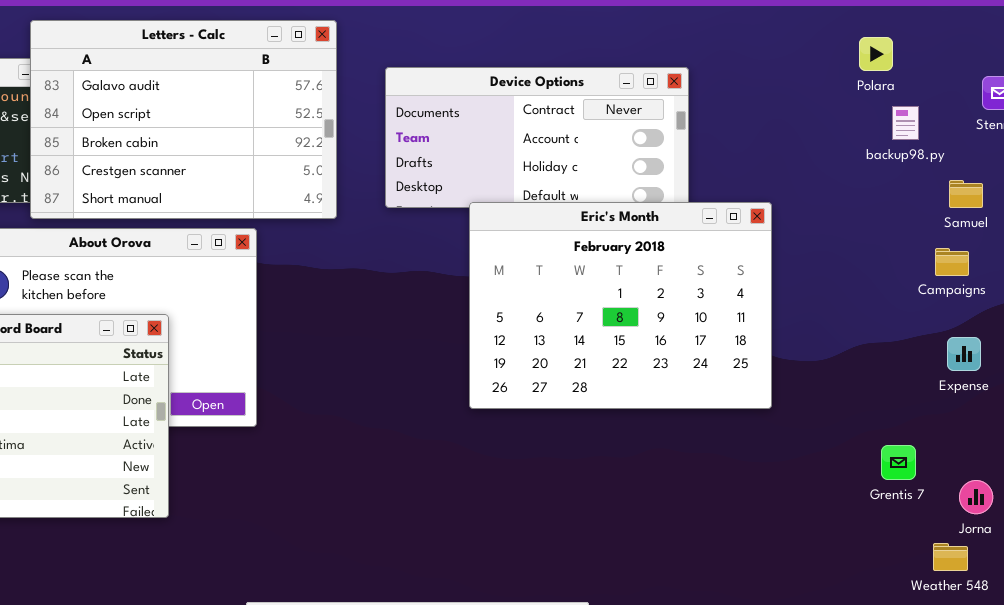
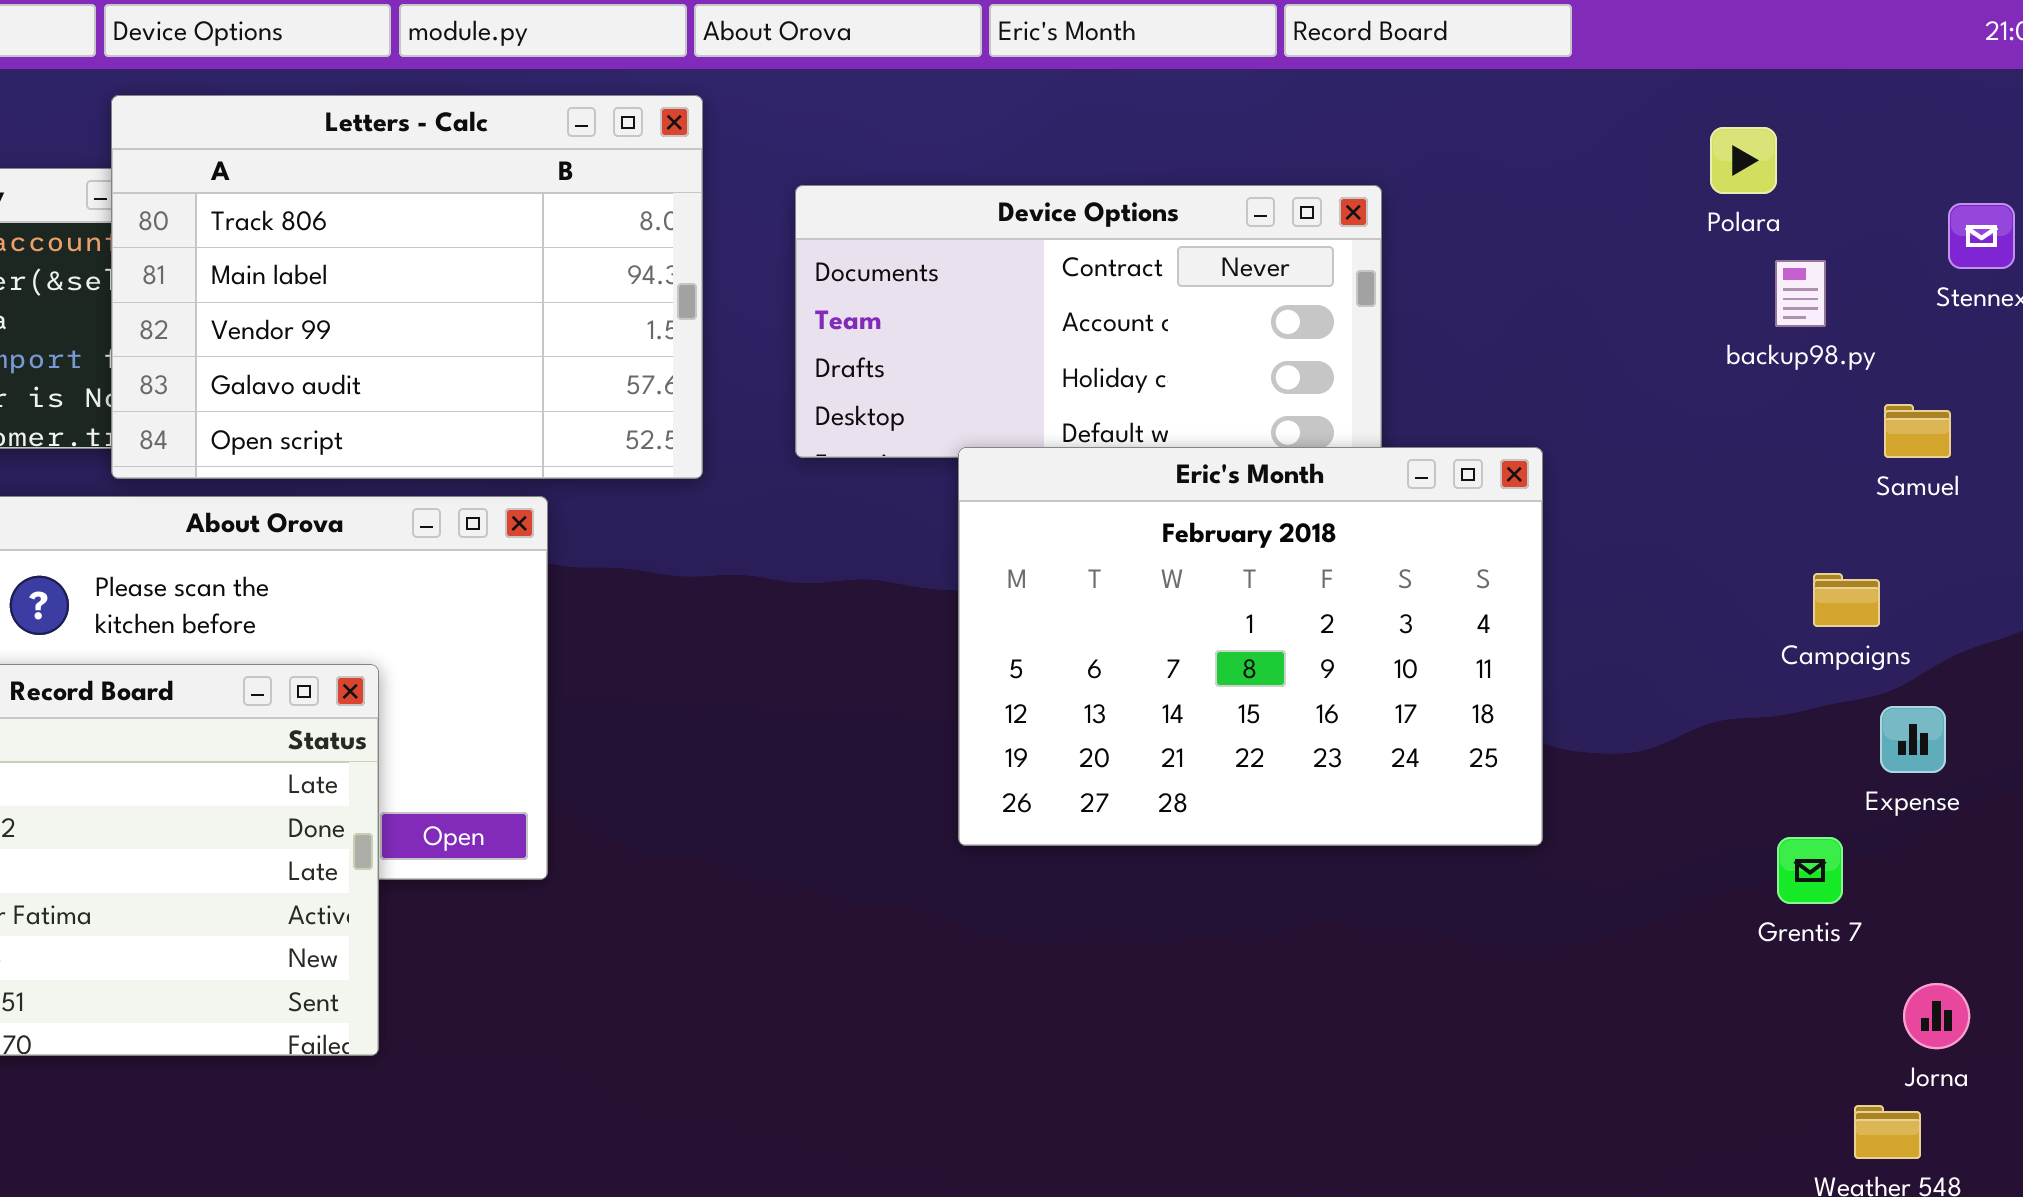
Letters - Calc: [30,20,337,219] -> [111,95,703,479], scrolled up 3 rows
Campaigns: [935,248,969,276] -> [1813,573,1880,627], moved
Grentis 7: [881,445,916,480] -> [1777,837,1843,904], moved

